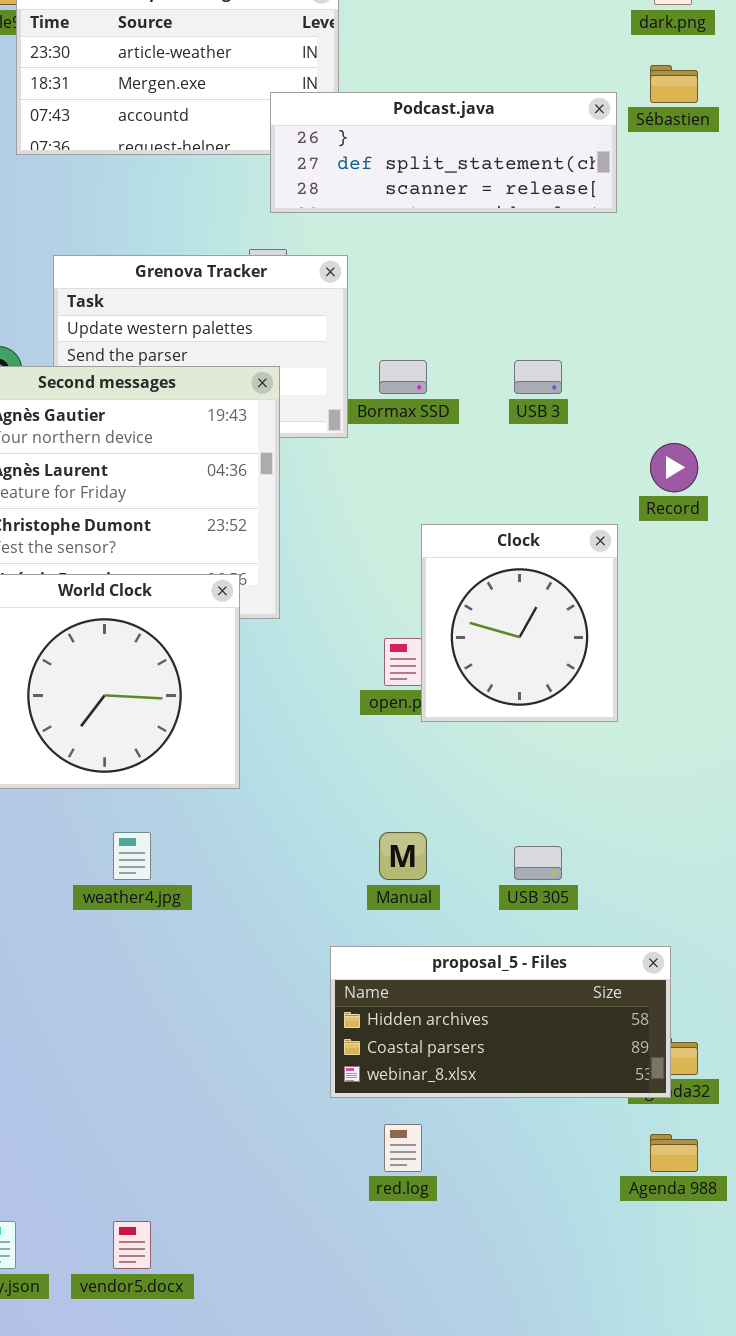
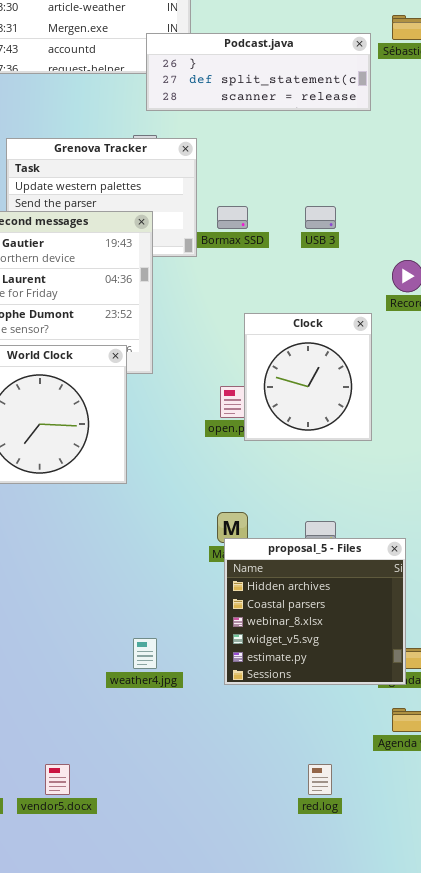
weather4.jpg: [113,832,151,880] -> [133,638,157,669], moved
proposal_5 - Files: [330,946,671,1098] -> [224,538,406,685], resized
red.log: [384,1124,422,1172] -> [308,764,332,795], moved

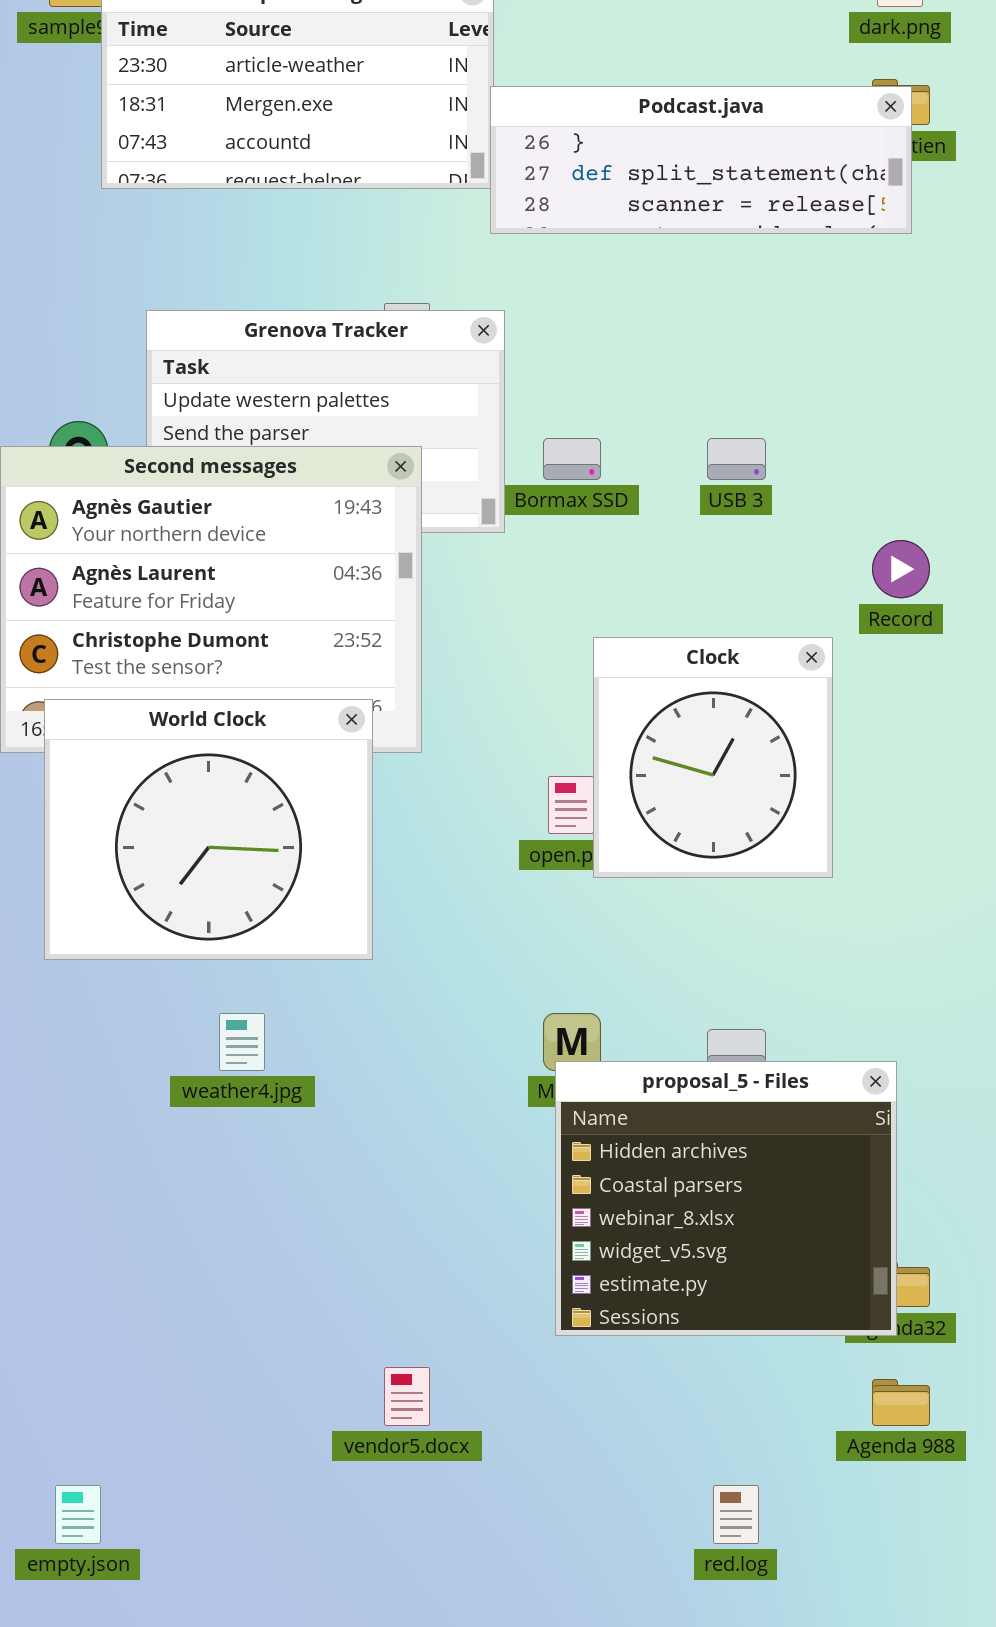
Podcast.java: [146,33,371,111] -> [490,86,912,234], moved
weather4.jpg: [133,638,157,669] -> [219,1013,265,1071], moved
vendor5.docx: [45,764,70,795] -> [384,1367,430,1426], moved

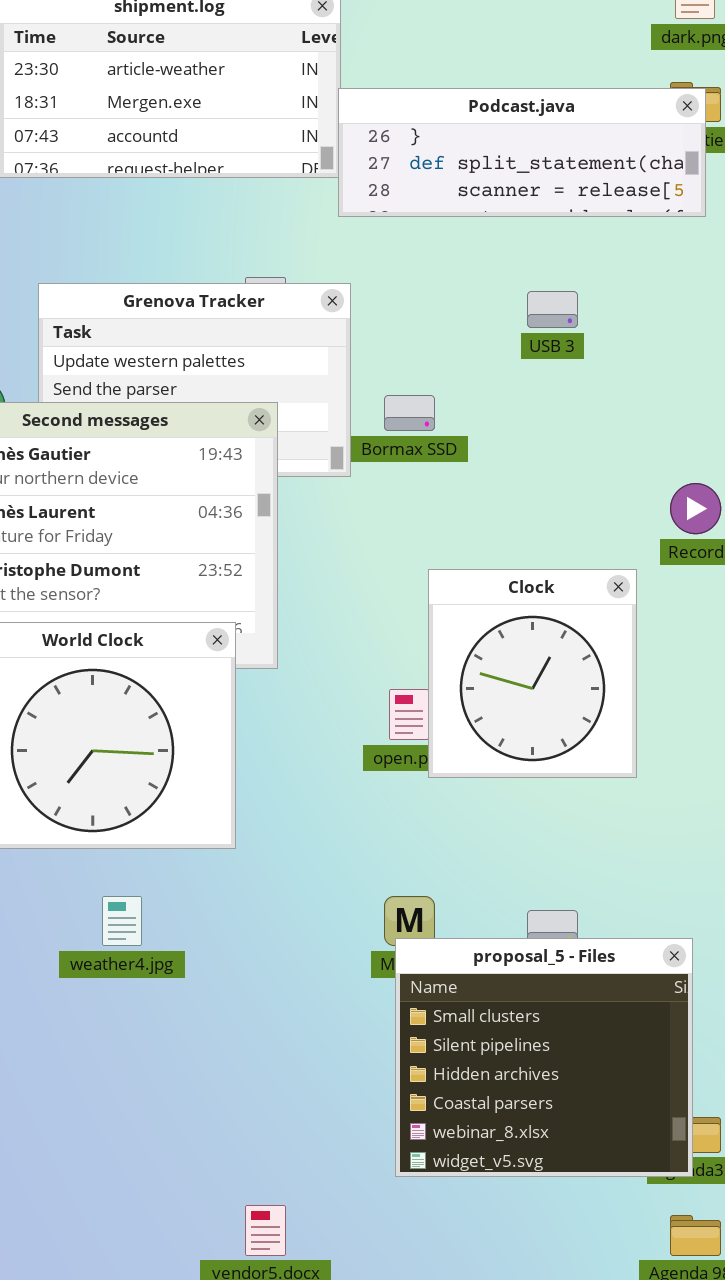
USB 3: [707,438,766,480] -> [527,291,578,328], moved
proposal_5 - Files: [555,1061,897,1336] -> [395,938,693,1177], scrolled up 2 rows

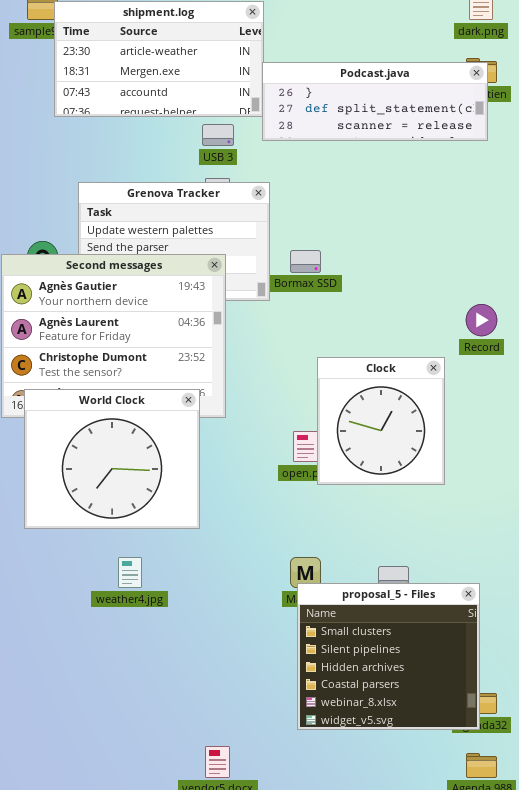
USB 3: [527,291,578,328] -> [202,124,234,146], moved

